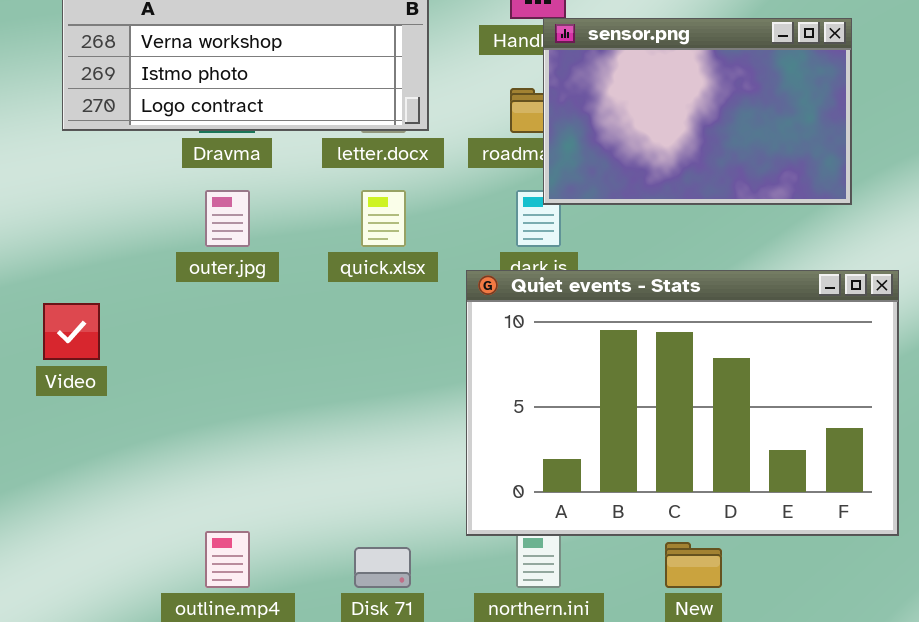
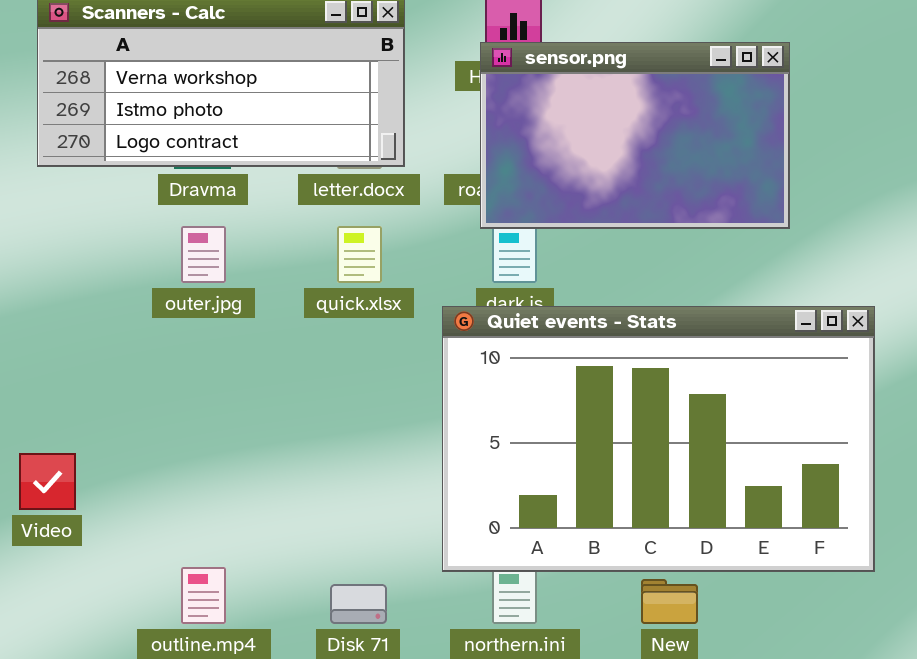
sensor.png: [543,18,852,205] -> [480,42,790,229], moved
Video: [43,303,100,360] -> [19,453,76,510], moved

